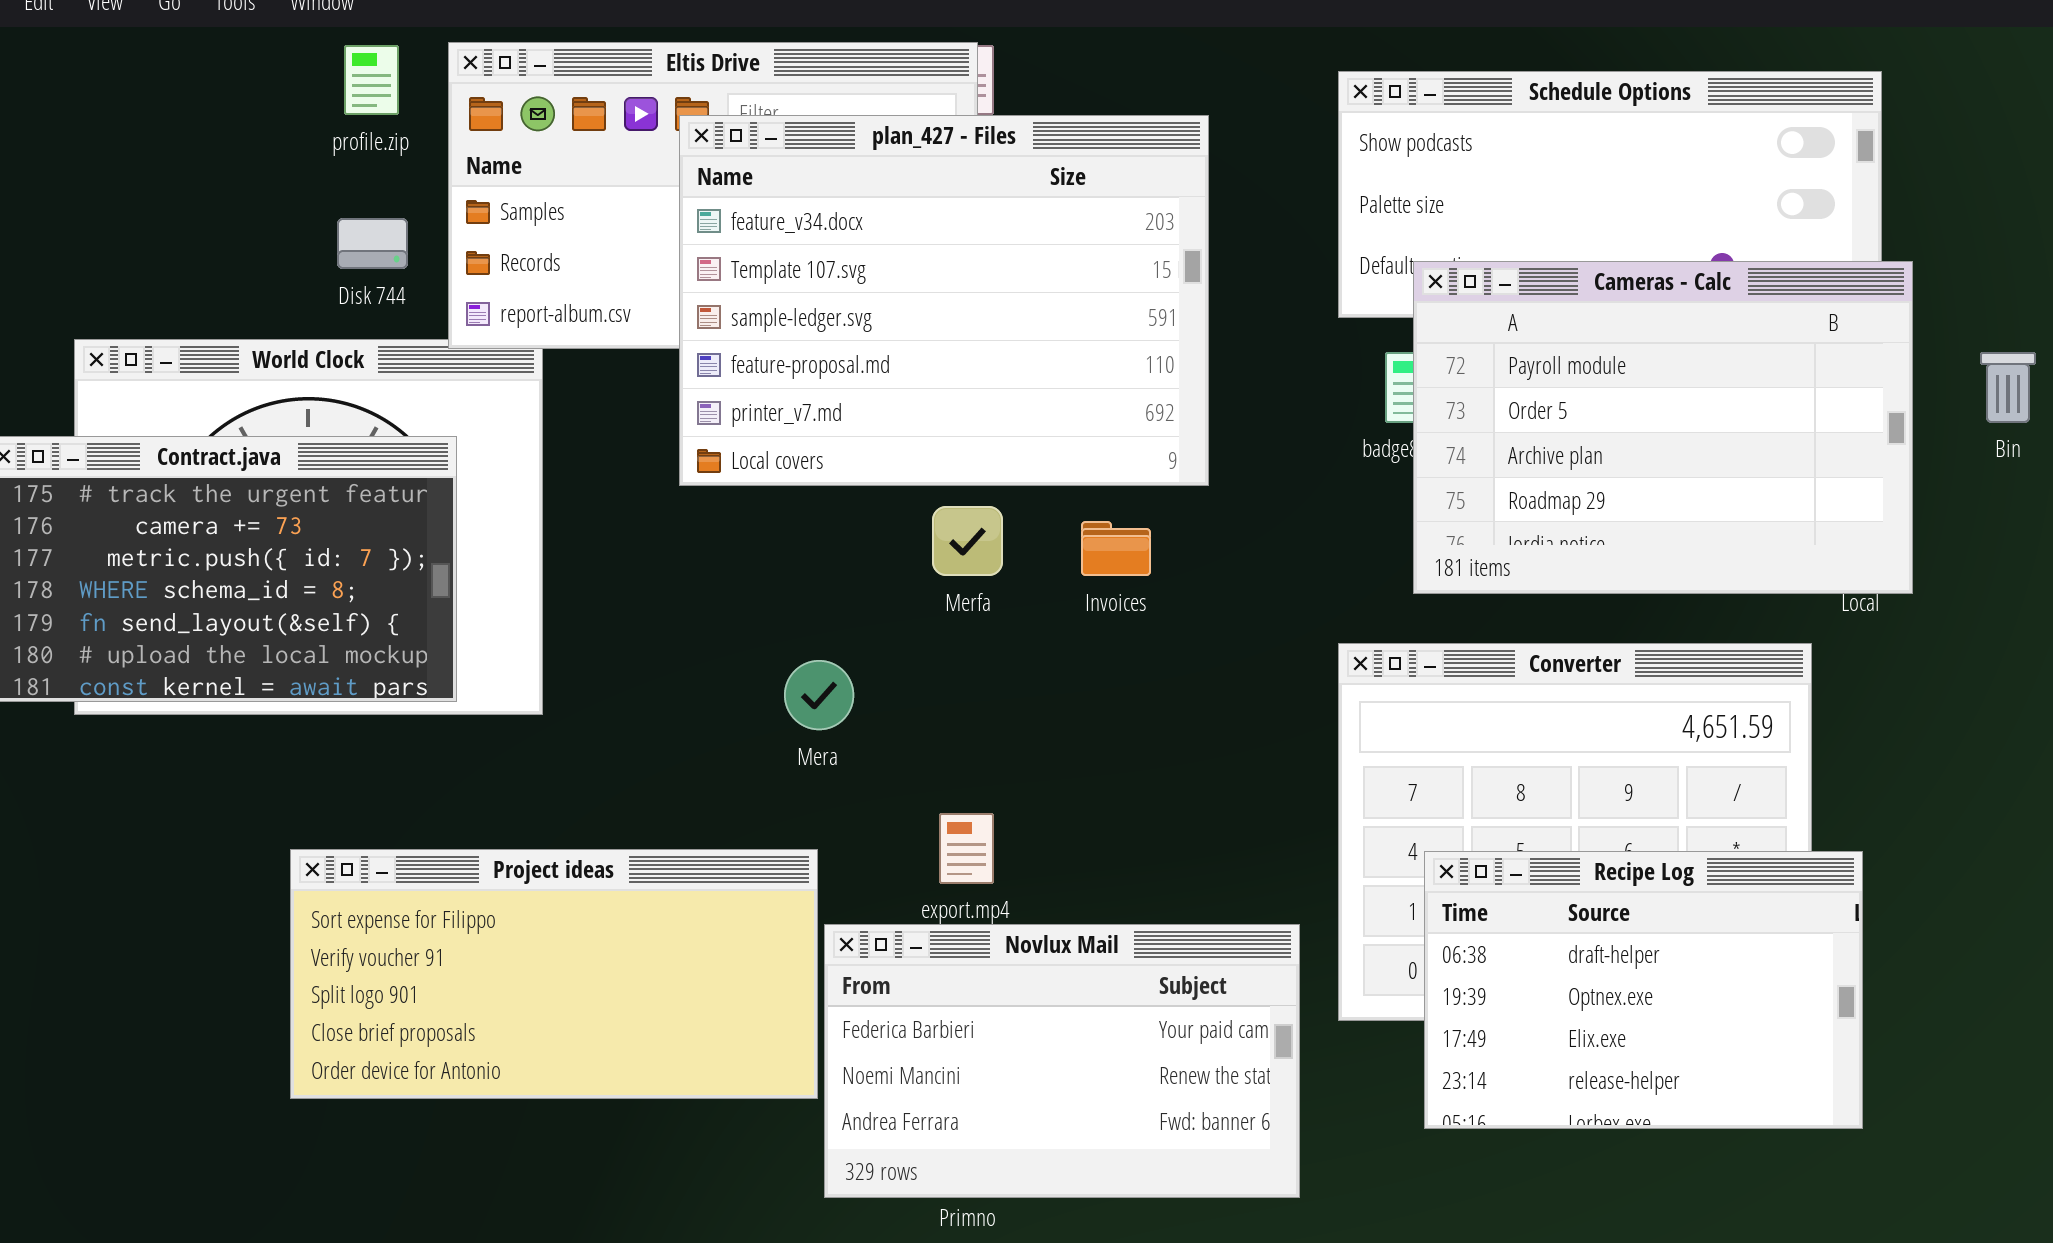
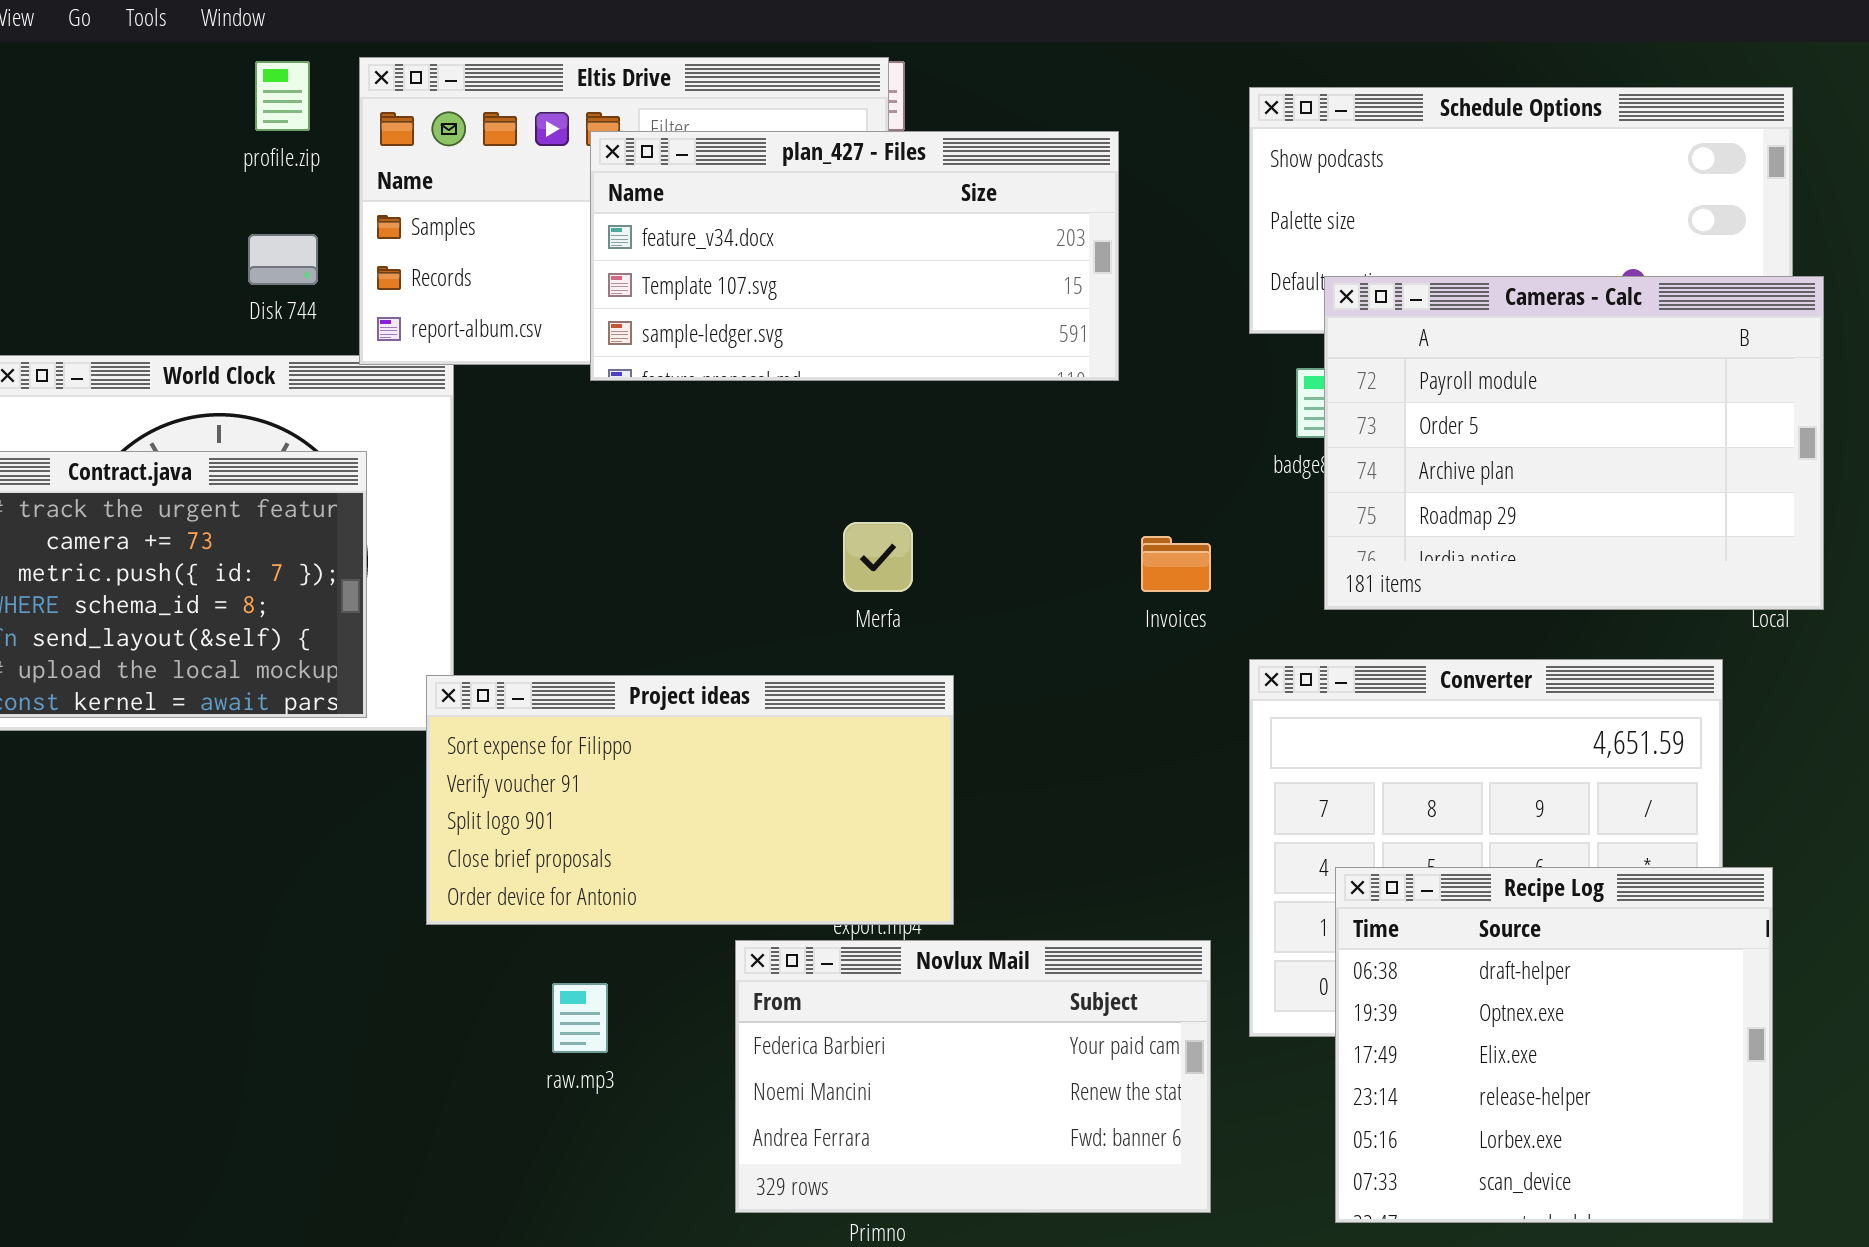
plan_427 - Files: [679,115,1209,486] -> [590,131,1119,381], resized
Invoices: [1081,521,1151,576] -> [1141,536,1211,592], moved
Project ideas: [290,849,818,1099] -> [426,675,954,925], moved
Recipe Log: [1424,851,1863,1129] -> [1335,867,1773,1223], resized

